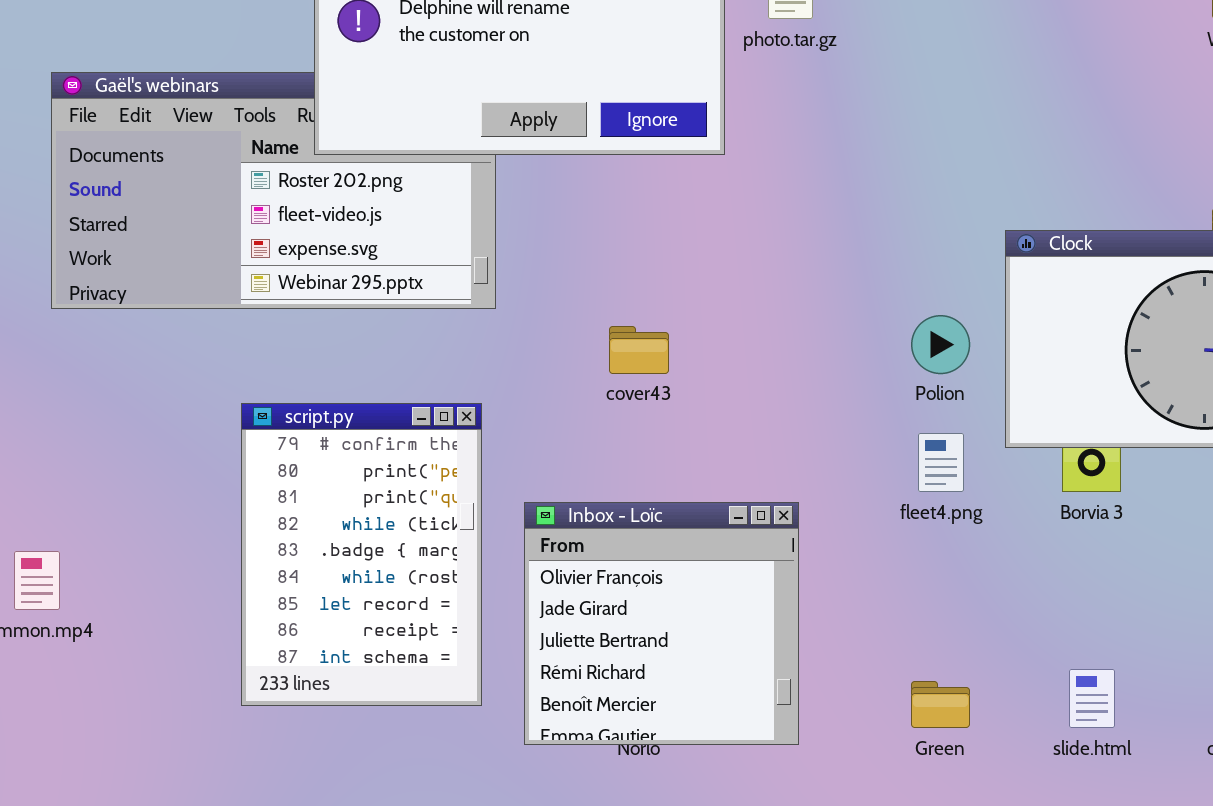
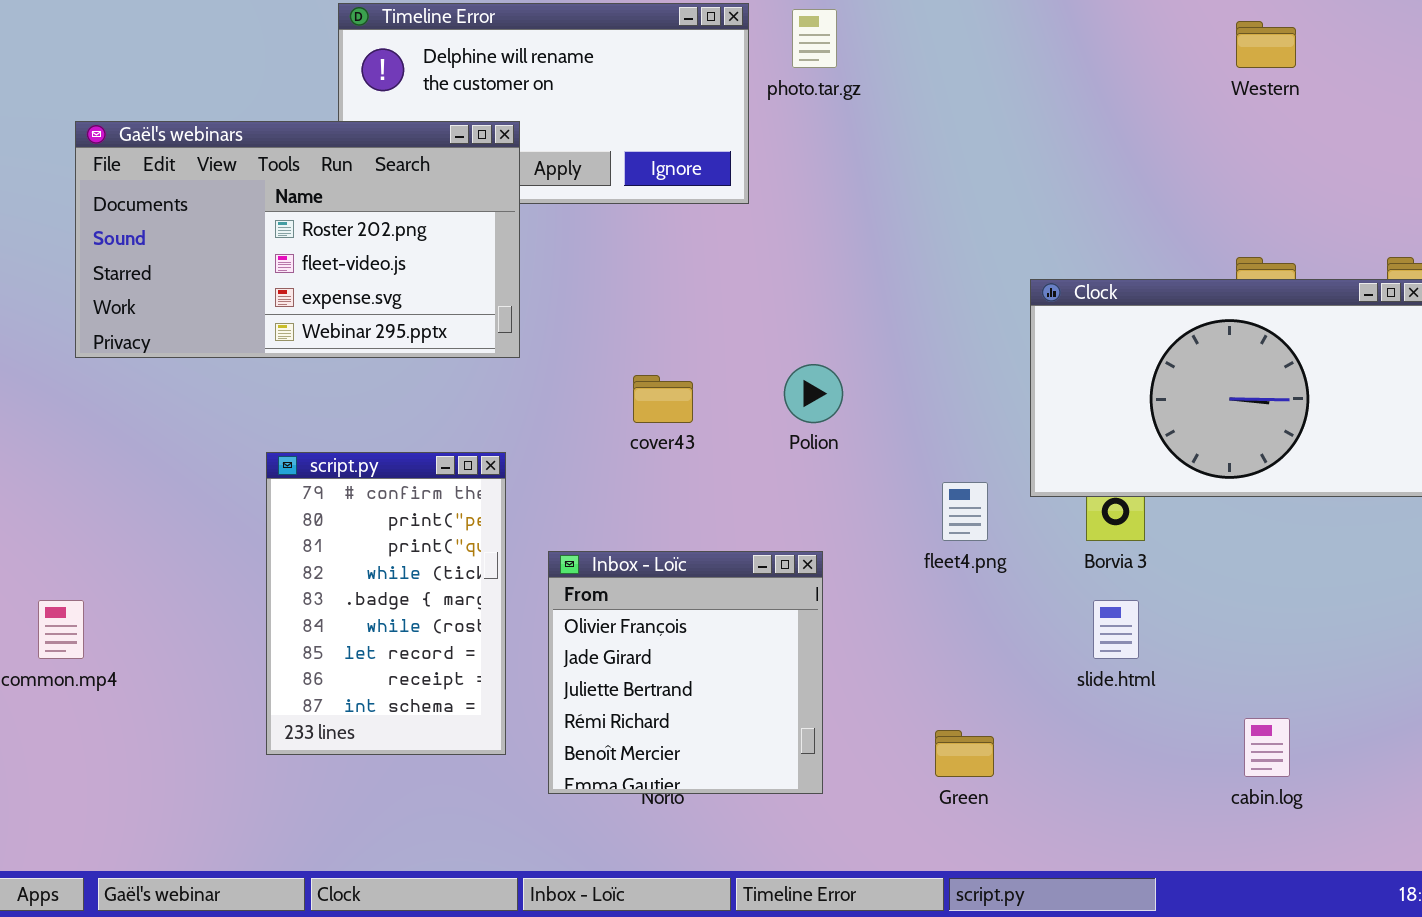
Gaël's webinars: [51,72,496,309] -> [75,121,520,358], raised
Polion: [911,315,970,374] -> [784,364,843,423], moved
slide.html: [1069,669,1115,728] -> [1093,600,1139,659], moved

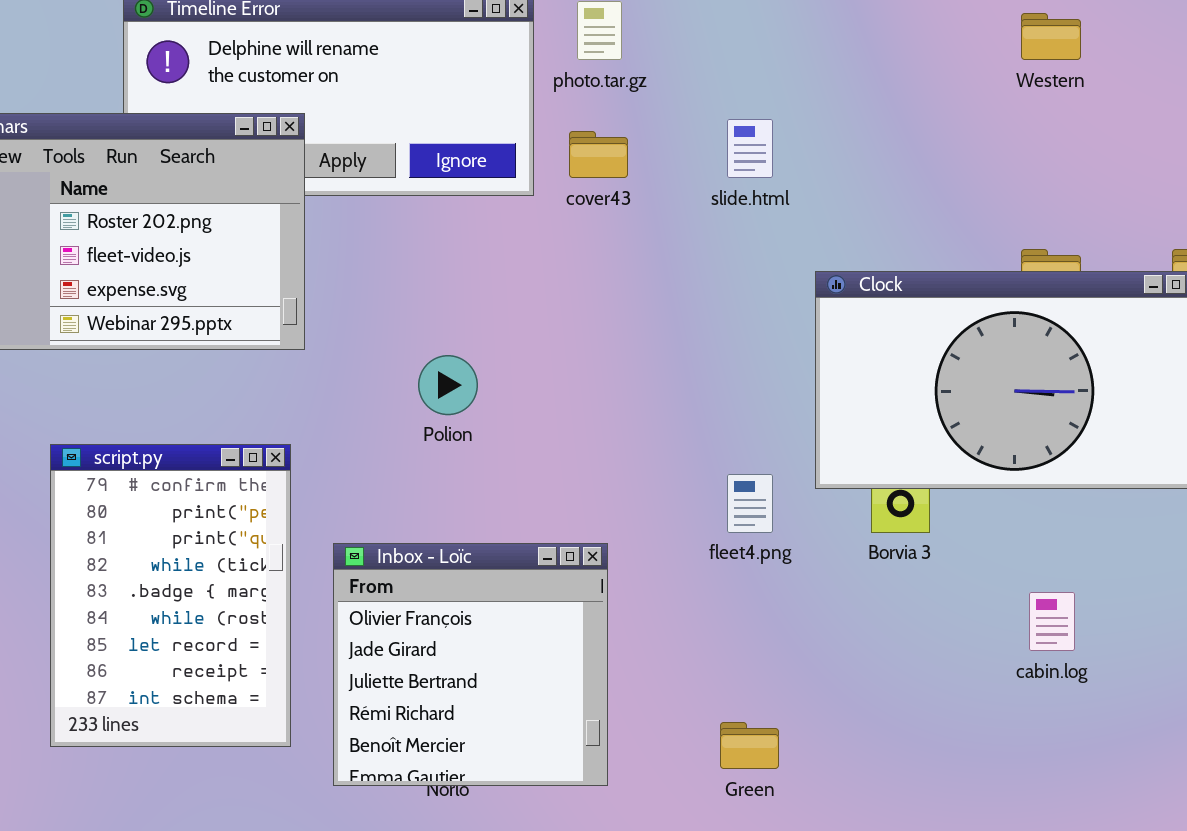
Polion: [784,364,843,423] -> [418,355,478,415], moved
cover43: [633,375,693,423] -> [569,131,628,178], moved
slide.html: [1093,600,1139,659] -> [727,119,773,178], moved
cabin.log: [1244,718,1290,777] -> [1029,592,1075,651], moved

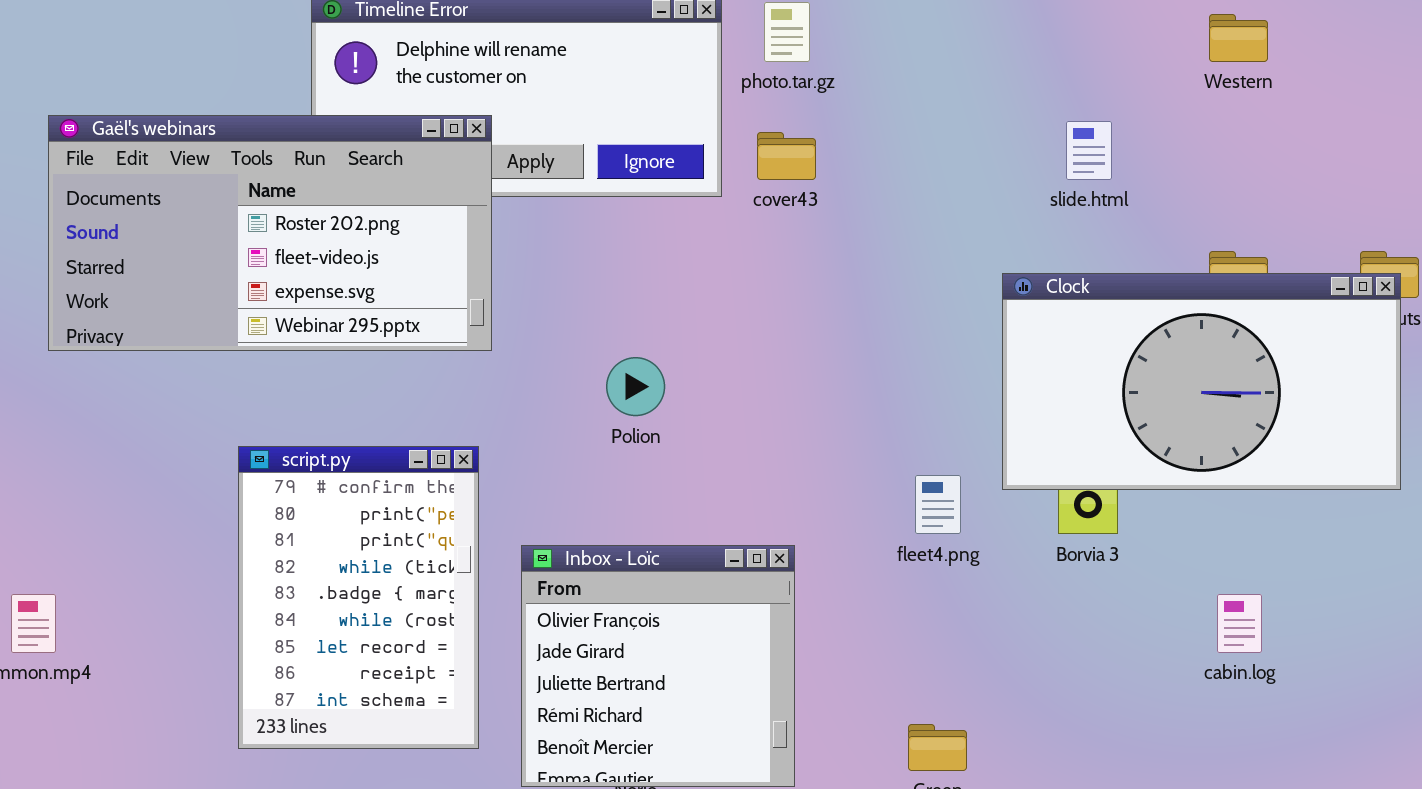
slide.html: [727,119,773,178] -> [1066,121,1112,180], moved

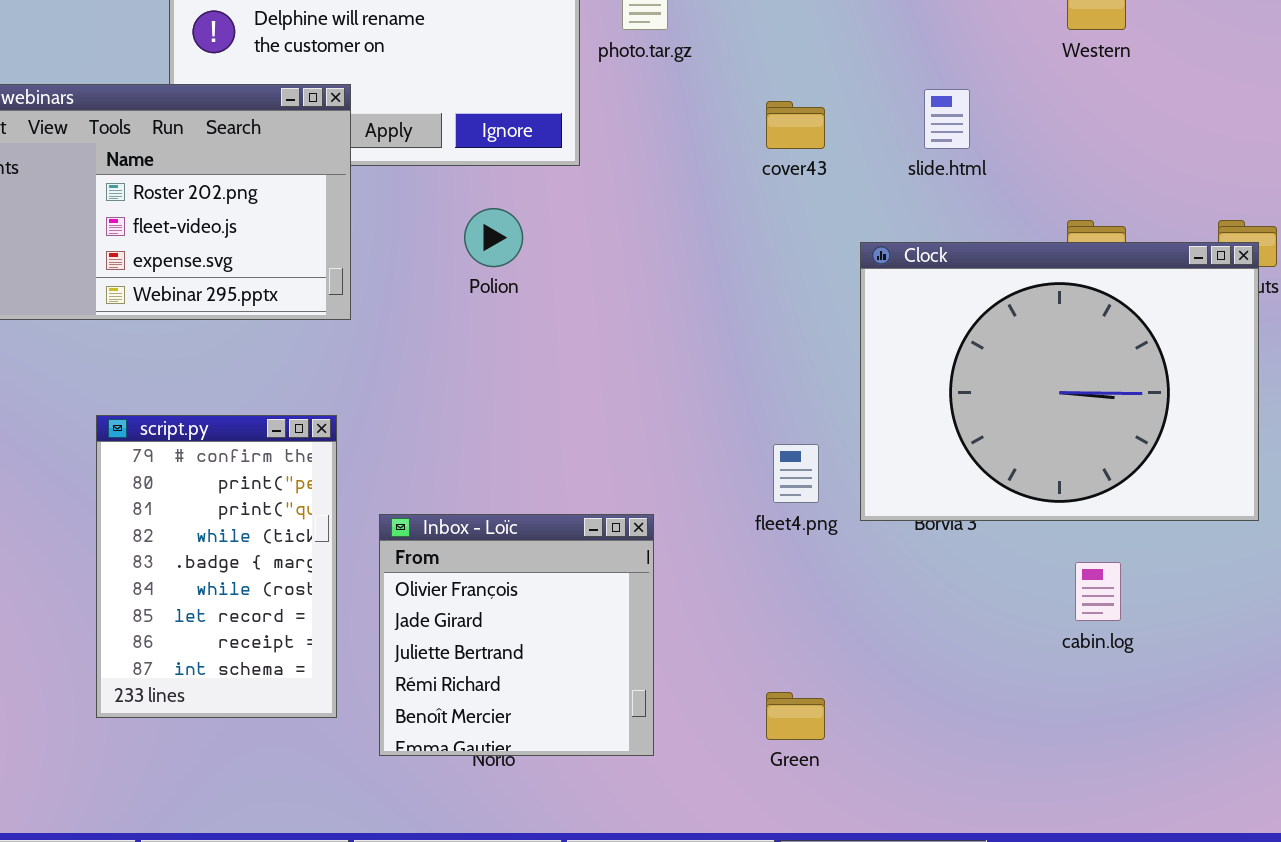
cover43: [757,132,816,180] -> [766,101,825,149], moved
Clock: [1002,273,1401,490] -> [860,242,1259,521], resized
Polion: [606,357,665,416] -> [464,208,523,267], moved

